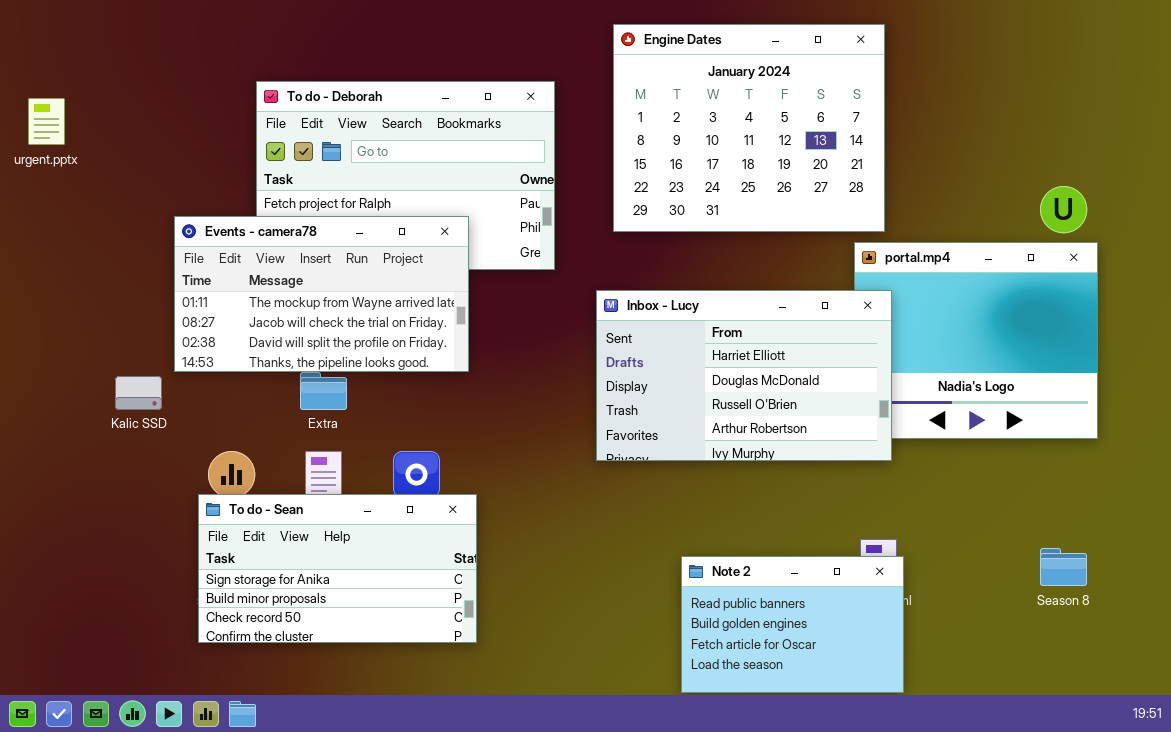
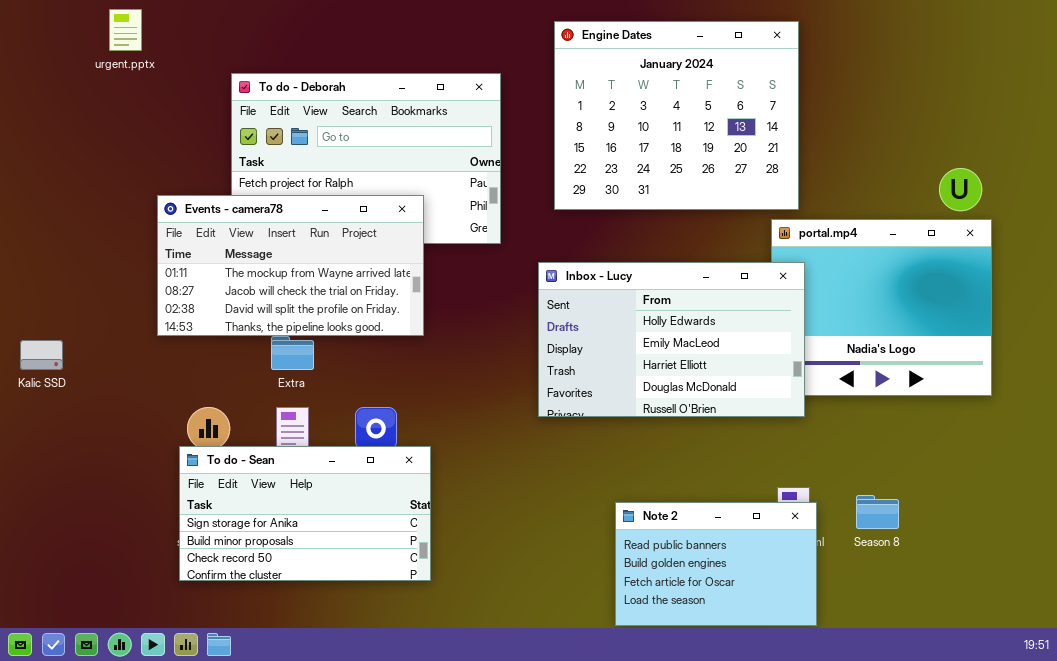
urgent.pptx: [28,98,65,145] -> [109,9,142,51], moved
Inbox - Lucy: [596,290,892,461] -> [538,262,805,417], scrolled up 2 rows
Kalic SSD: [115,376,162,410] -> [20,340,63,370], moved
Season 8: [1040,548,1087,586] -> [856,495,899,529], moved

